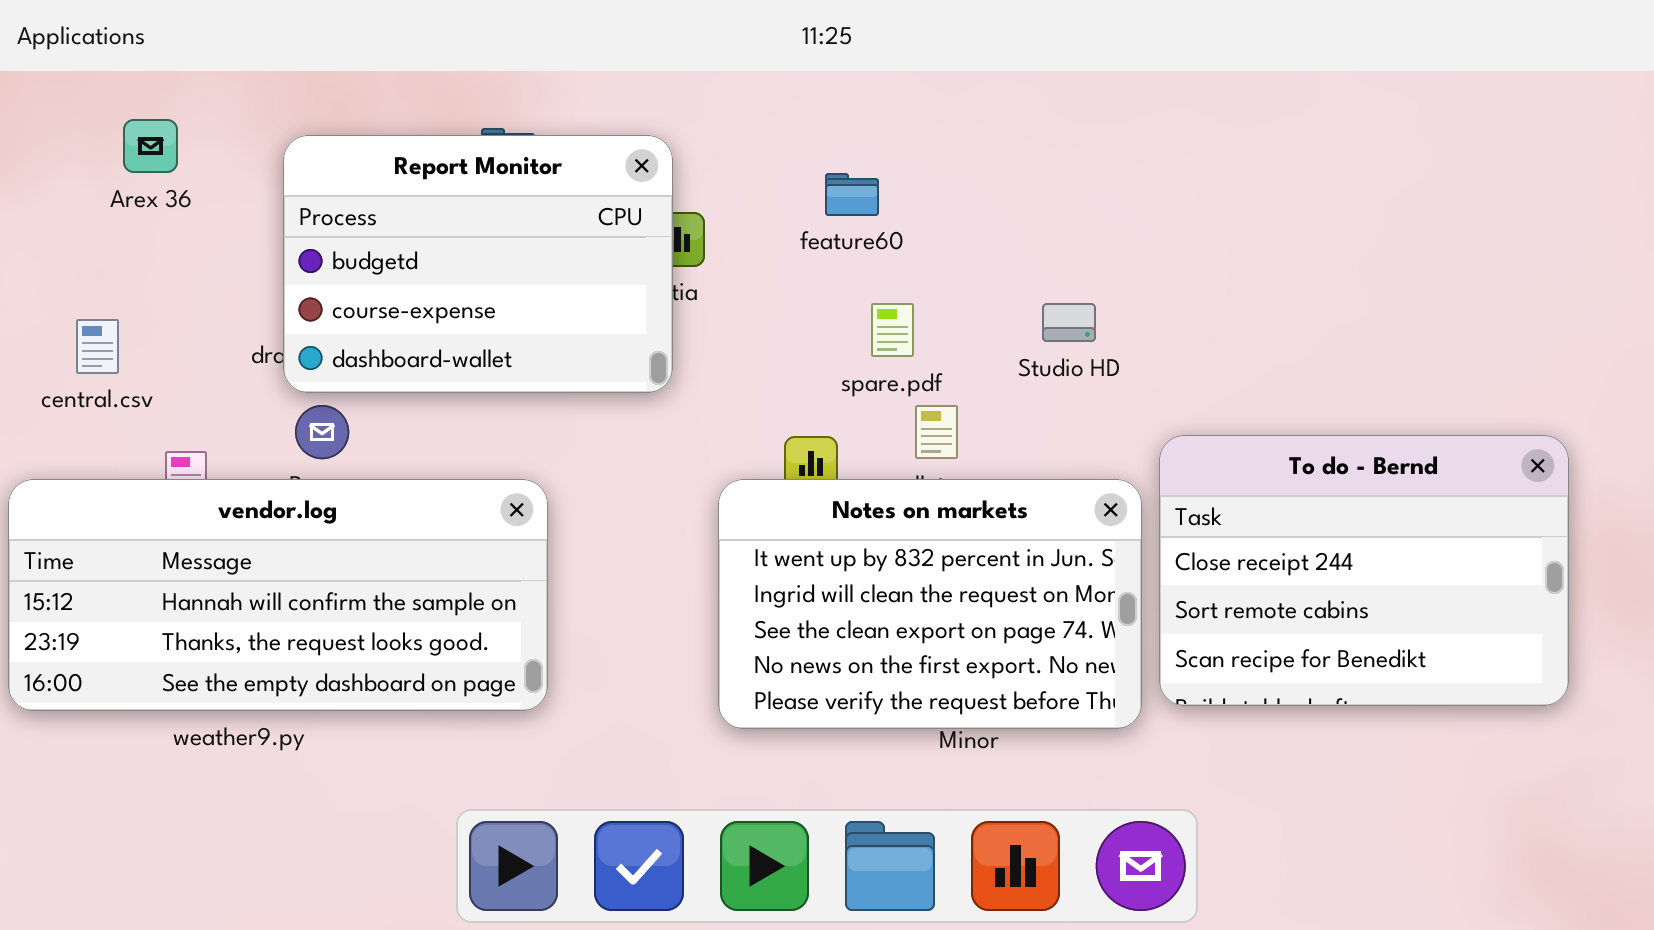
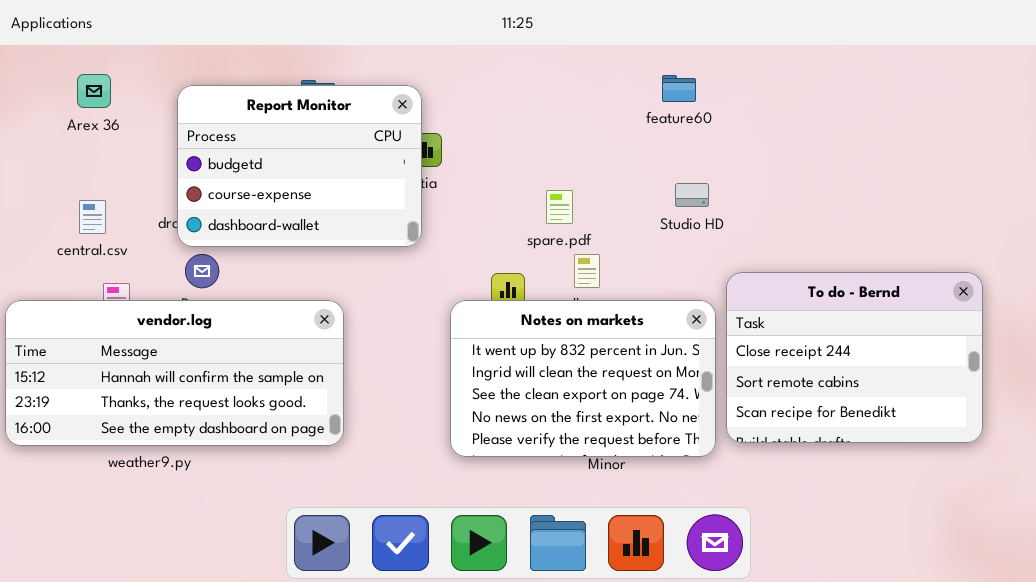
feature60: [825,173,879,216] -> [662,75,696,102], moved
Studio HD: [1042,303,1096,342] -> [675,183,709,207], moved
central.csv: [76,319,119,374] -> [79,200,106,234], moved

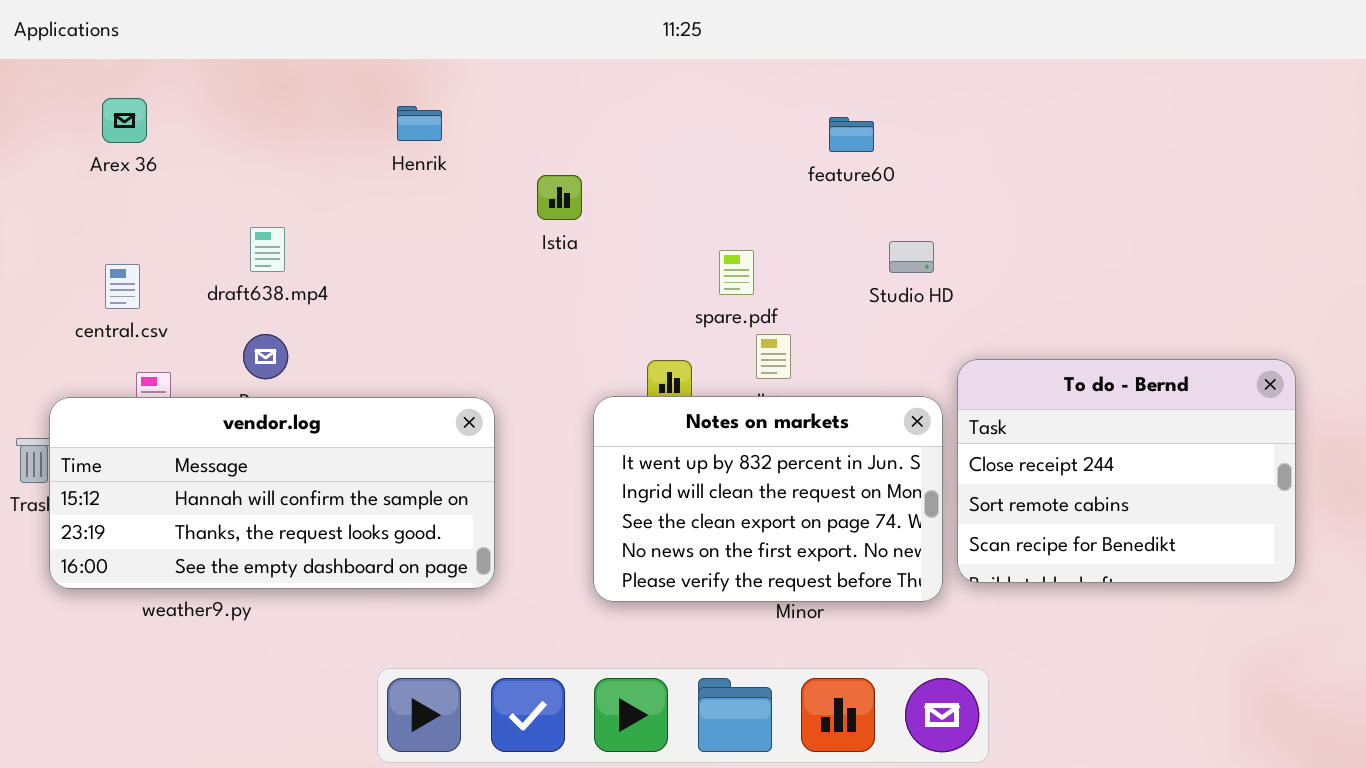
feature60: [662,75,696,102] -> [829,117,874,152], moved
Report Monitor: [177,85,422,247] -> none, closed
vendor.log: [5,300,344,446] -> [49,397,495,589], moved

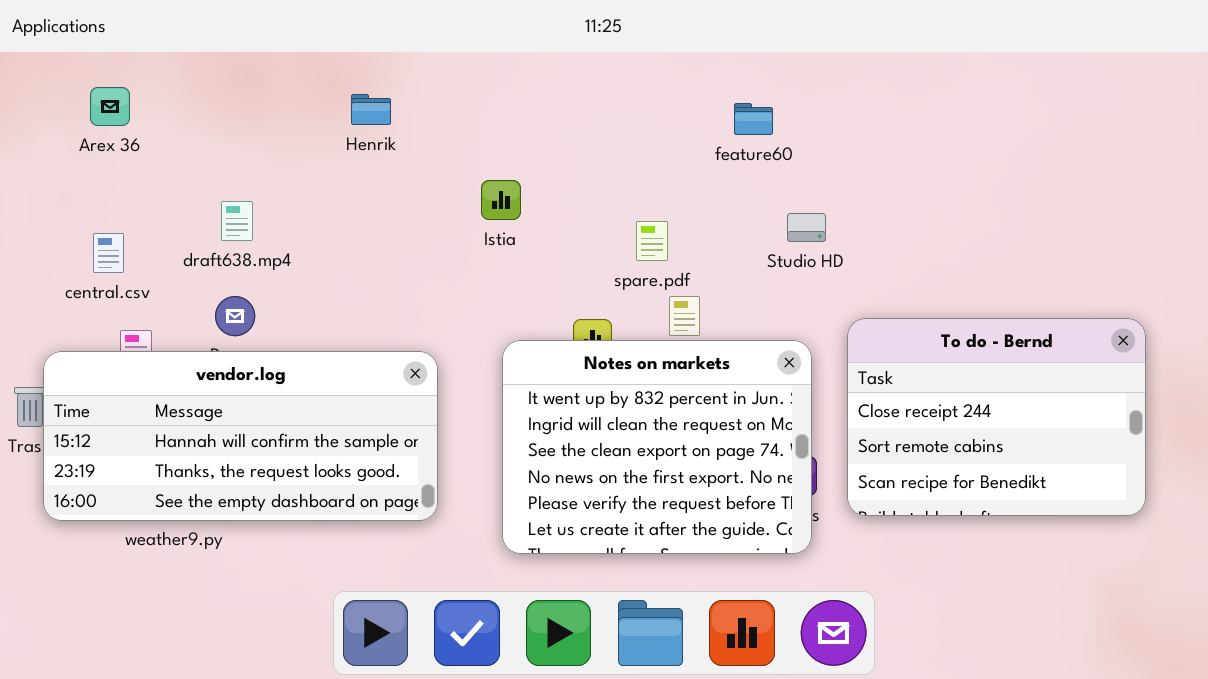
Istia: [537,175,582,220] -> [481,180,521,220], moved
Notes on markets: [593,396,943,602] -> [502,340,812,554], moved, resized

